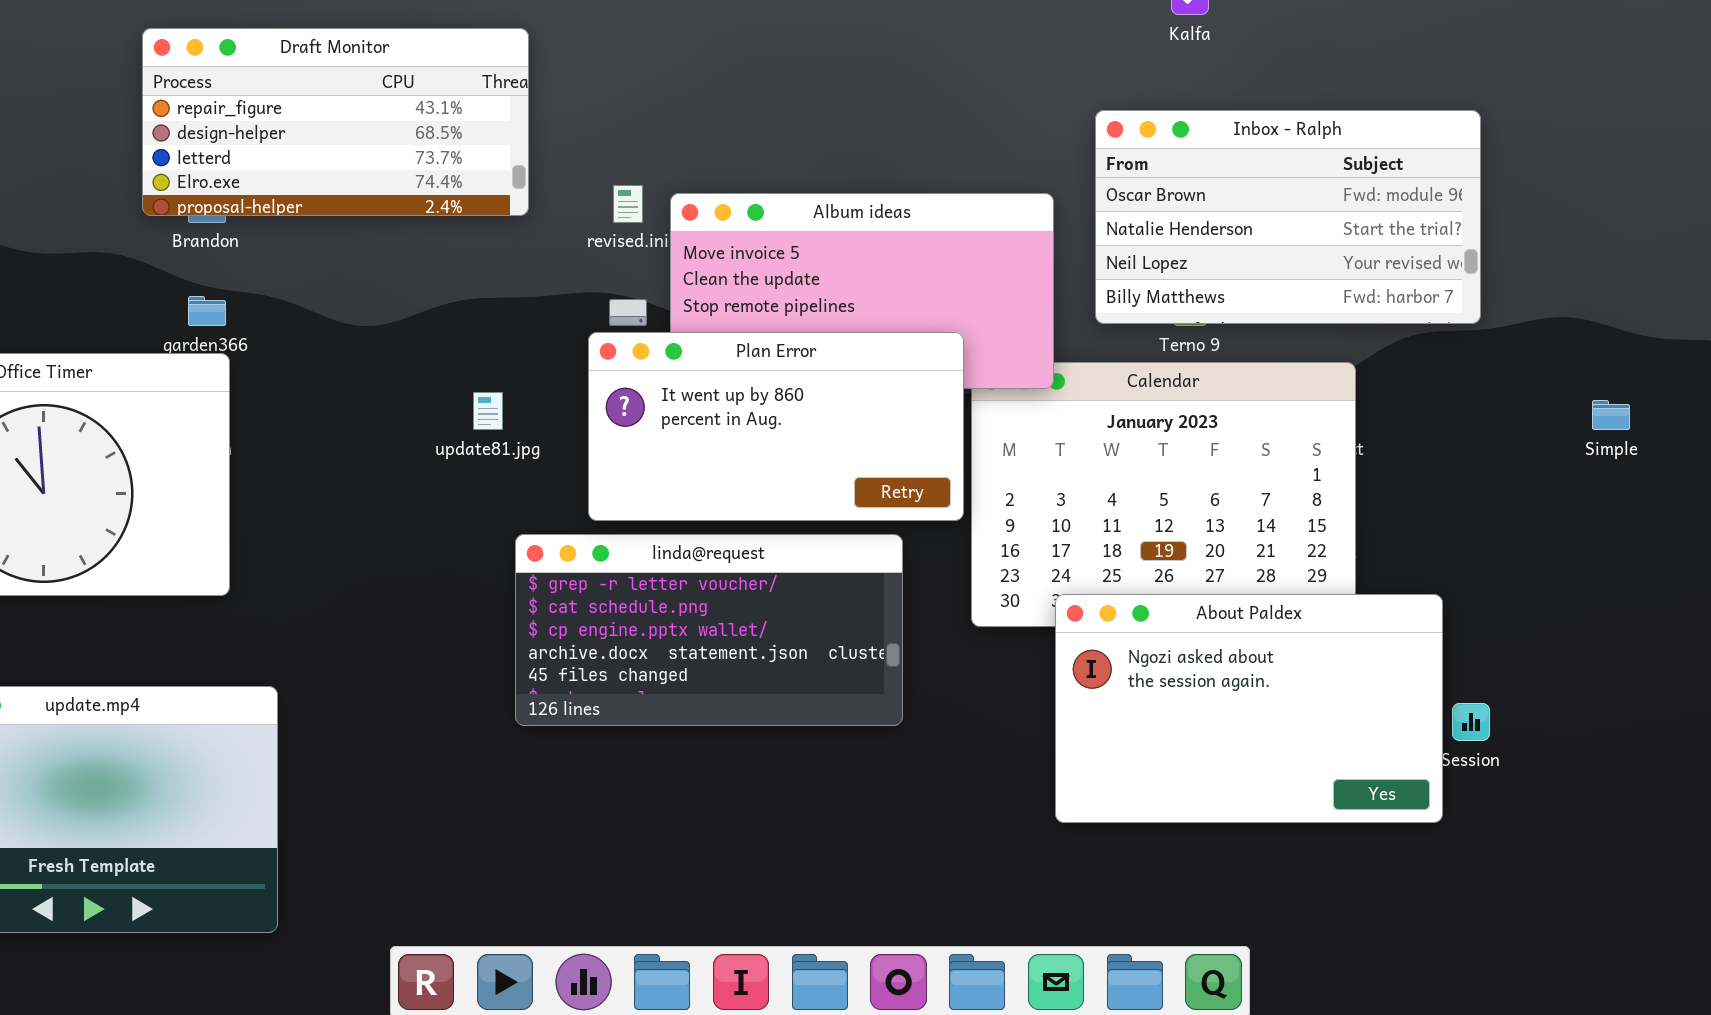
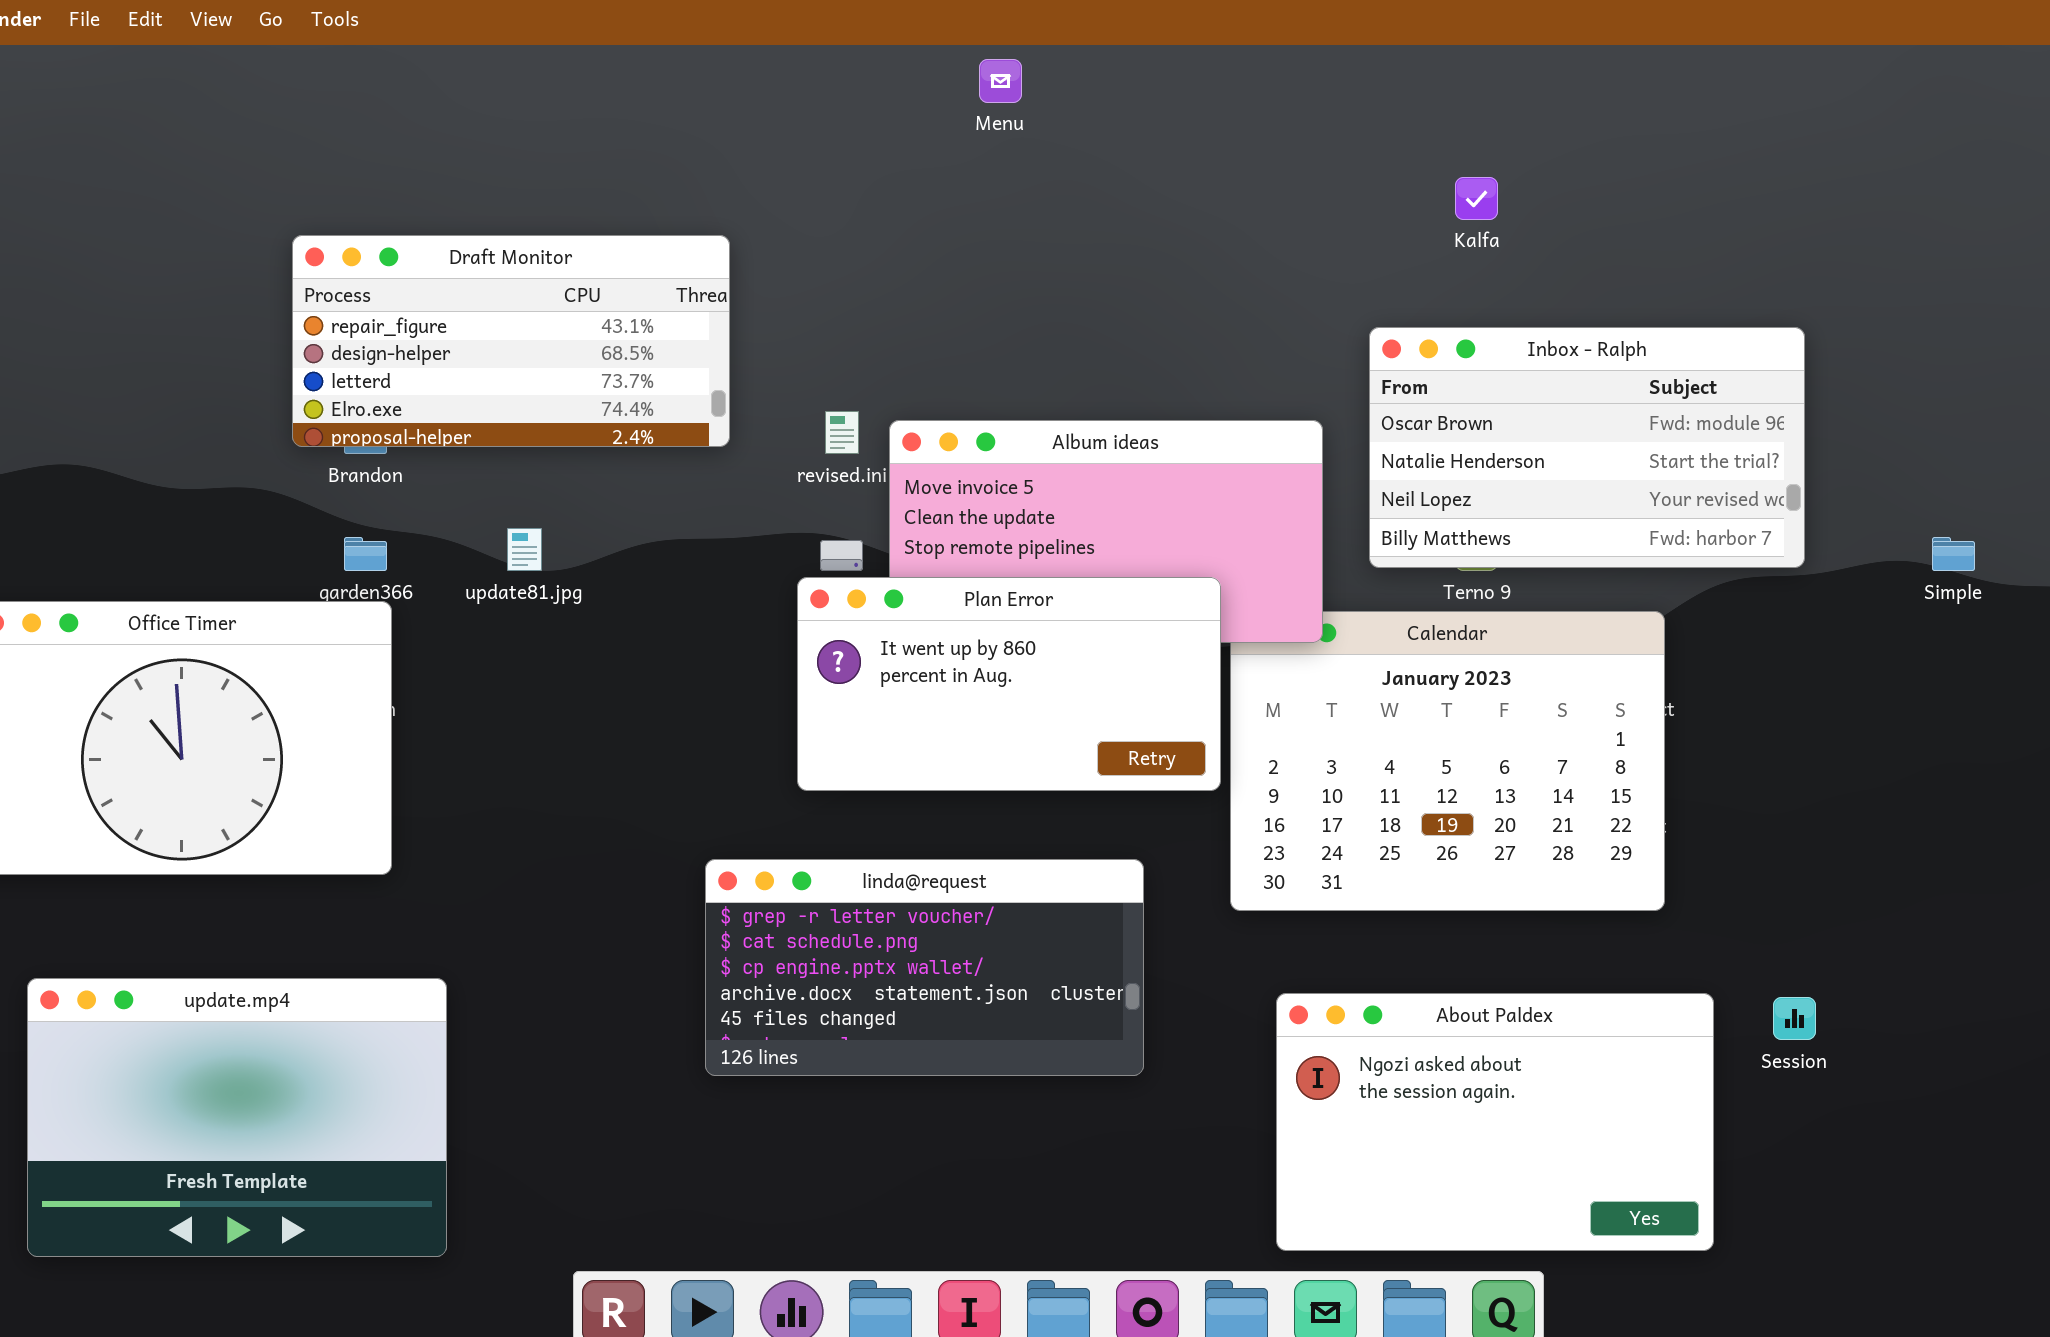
update81.jpg: [473,392,503,430] -> [507,528,542,571], moved
Simple: [1592,400,1630,430] -> [1932,537,1975,571], moved
linda@request: [515,534,903,726] -> [705,859,1144,1076], moved
About Paldex: [1055,594,1443,823] -> [1276,993,1714,1251], moved

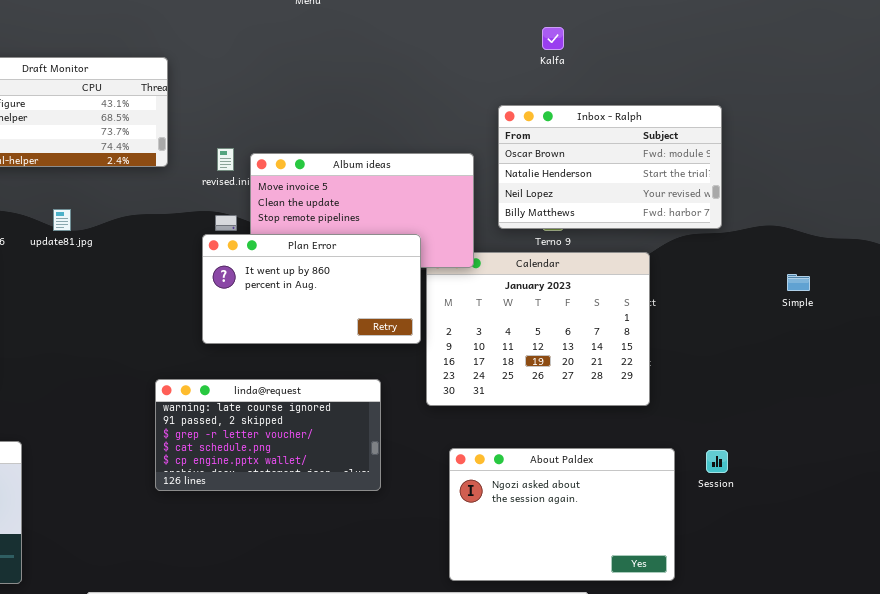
Simple: [1932,537,1975,571] -> [787,274,810,291], moved
linda@request: [705,859,1144,1076] -> [155,379,381,491], scrolled up 2 rows

